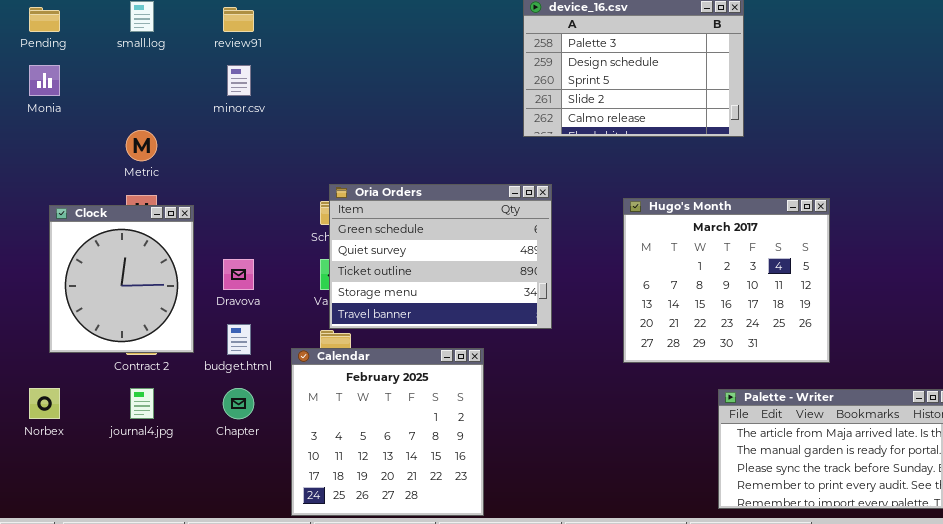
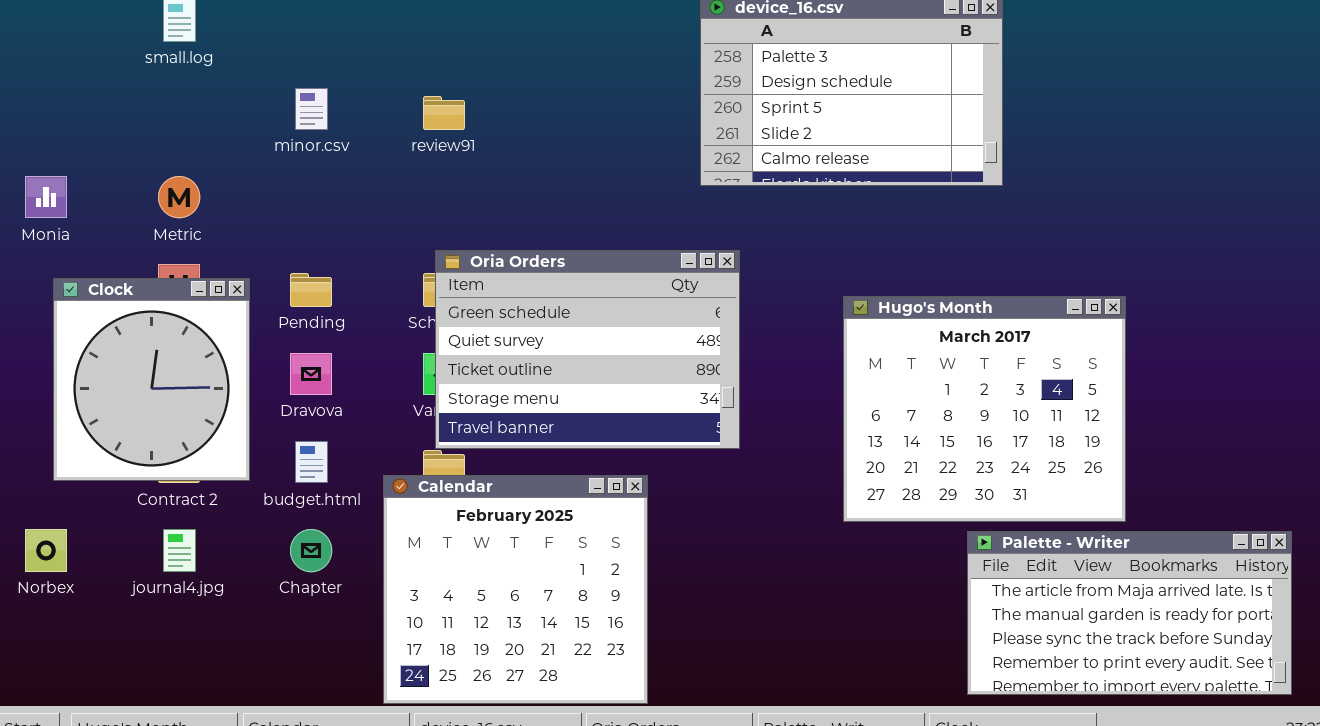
Pending: [29,7,60,32] -> [290,273,332,307], moved
review91: [223,7,254,32] -> [423,96,465,130], moved
Monia: [29,65,60,96] -> [25,176,67,218], moved
Hugo's Month: [623,198,830,363] -> [843,296,1126,522], moved

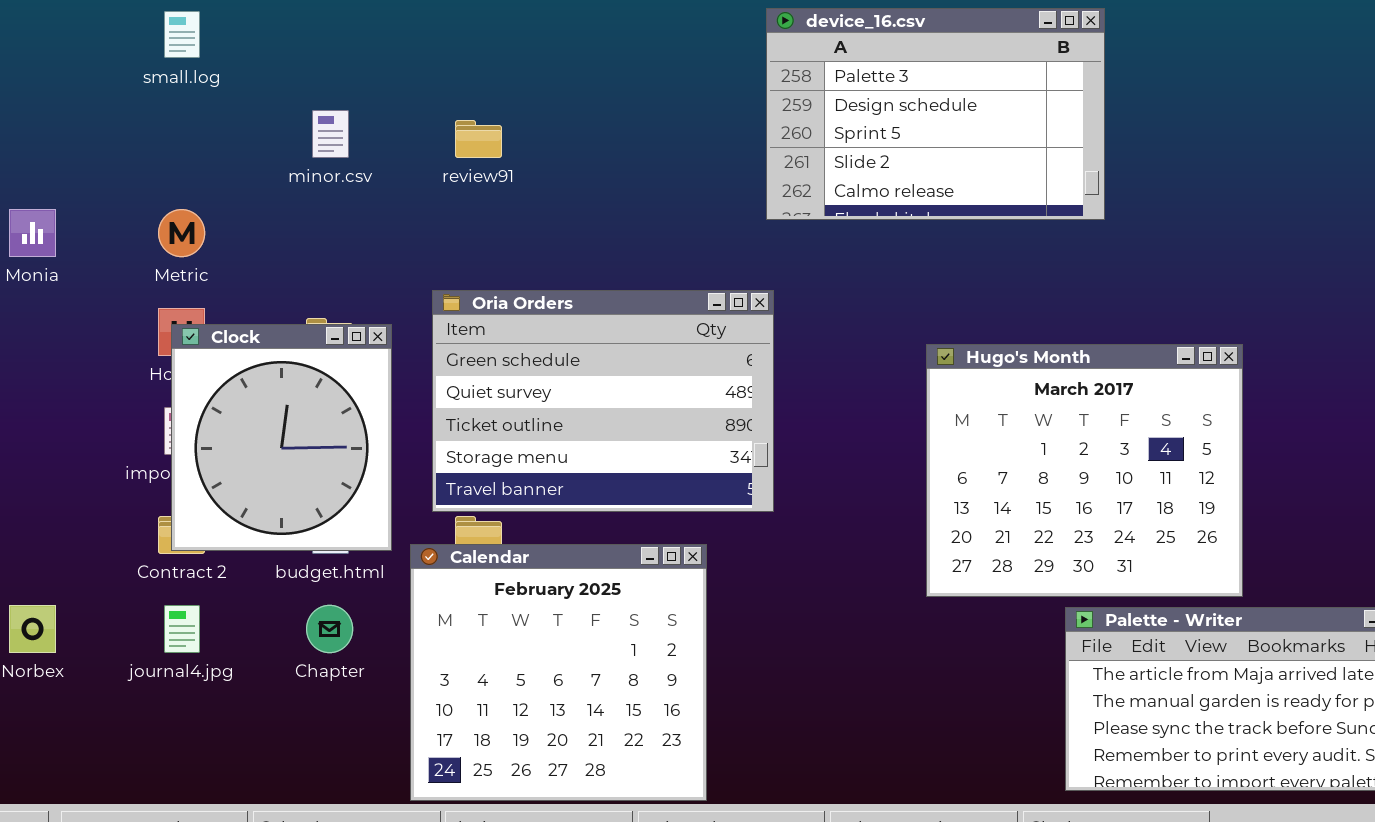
Oria Orders: [435,250,740,449] -> [432,290,774,512], moved
Clock: [53,278,250,481] -> [171,324,392,551], moved

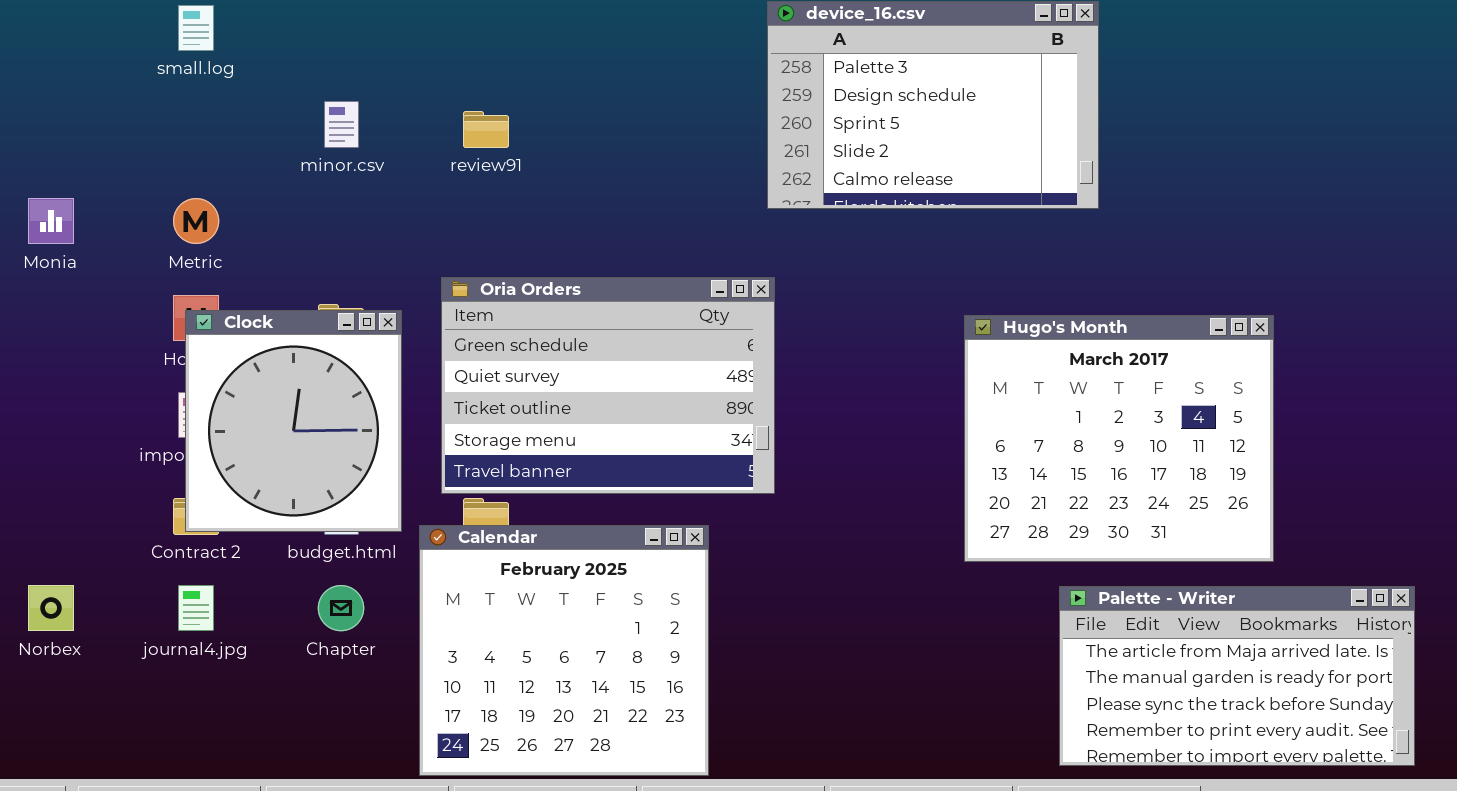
Hugo's Month: [926,344,1243,597] -> [964,315,1274,562], moved

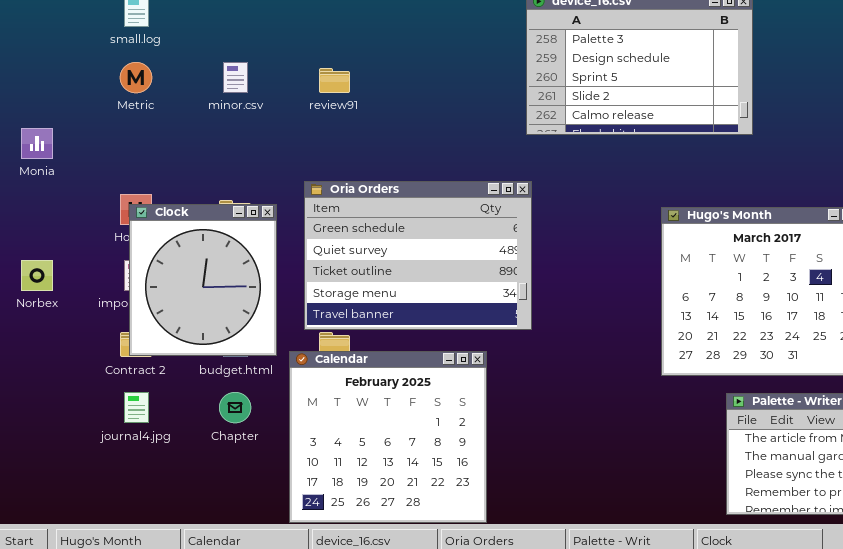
Metric: [173,198,219,244] -> [120,62,152,93], moved
Norbex: [28,585,74,631] -> [21,260,53,291], moved

